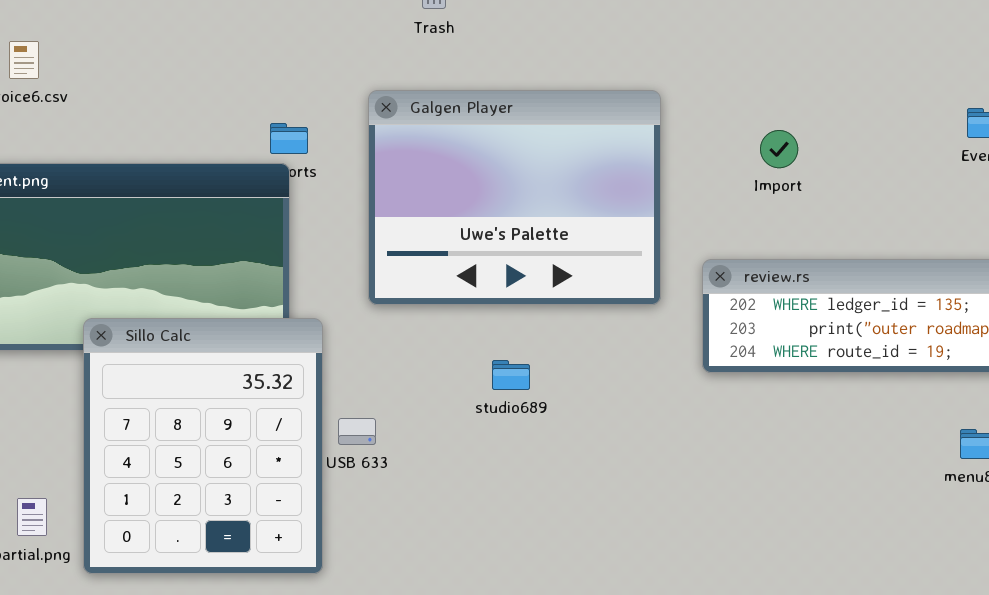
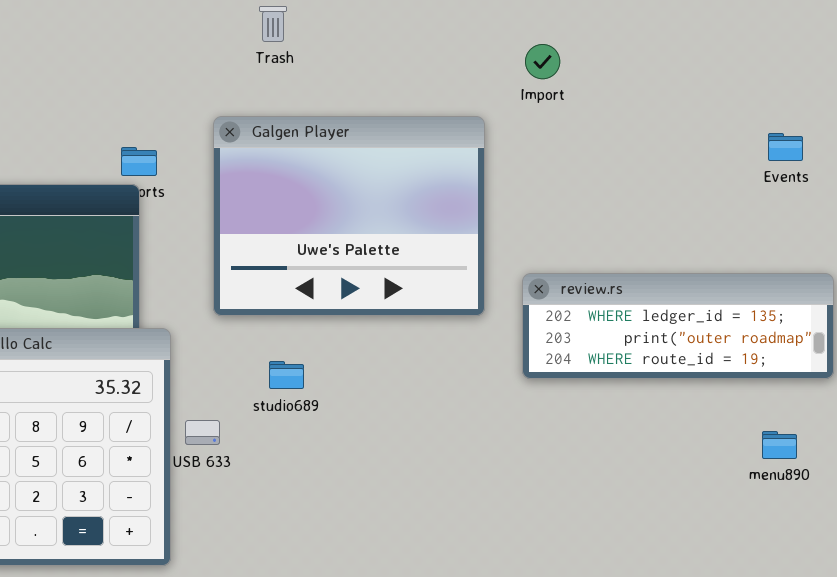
Import: [760,130,798,168] -> [525,44,560,79], moved
studio689: [492,360,530,390] -> [269,361,304,389], moved

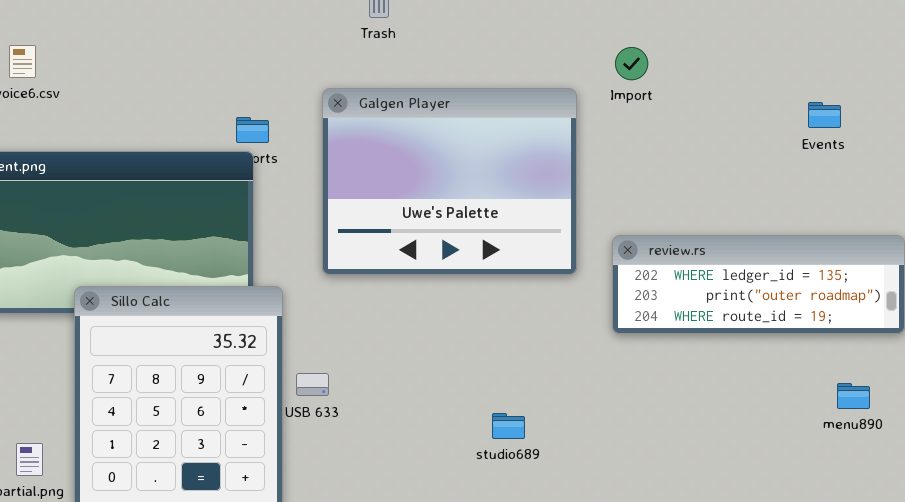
Import: [525,44,560,79] -> [615,47,648,80], moved
Events: [768,133,803,161] -> [808,102,841,128], moved
studio689: [269,361,304,389] -> [492,413,525,439], moved

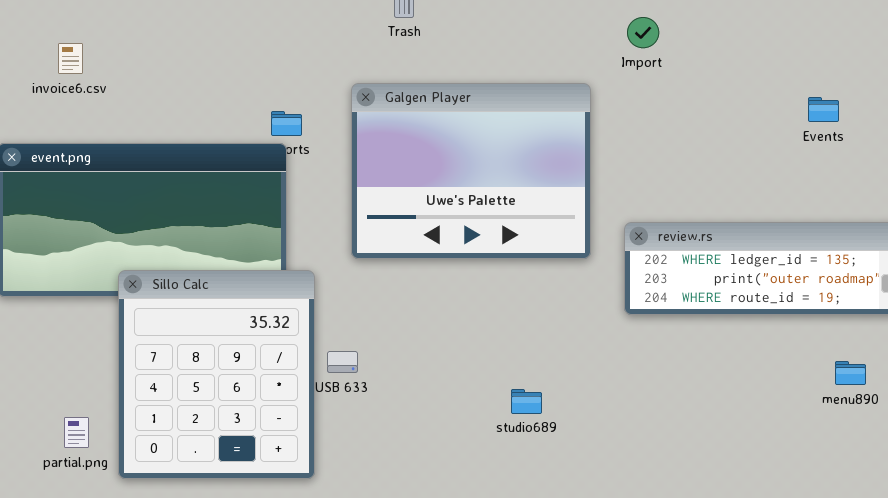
Import: [615,47,648,80] -> [627,17,659,48], moved

